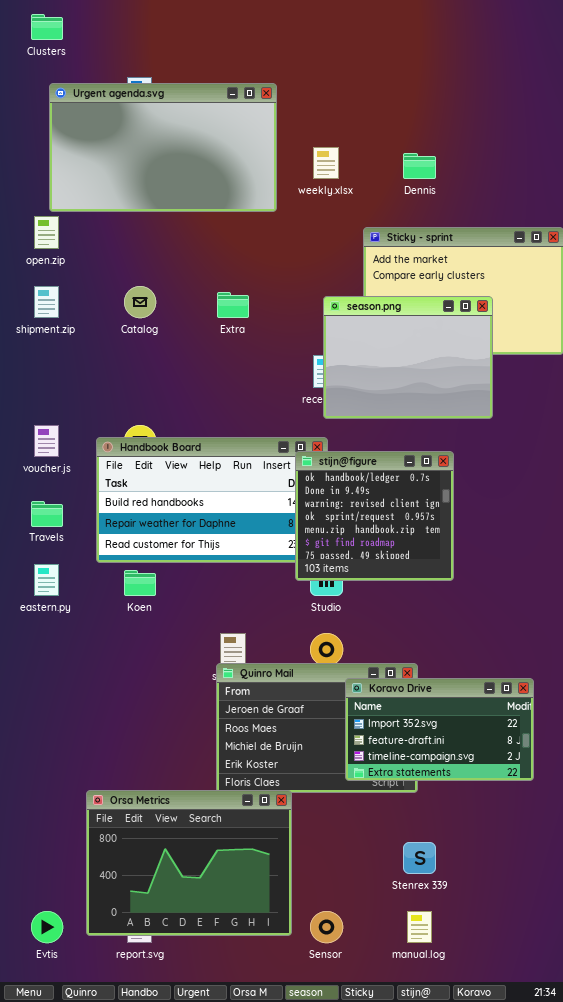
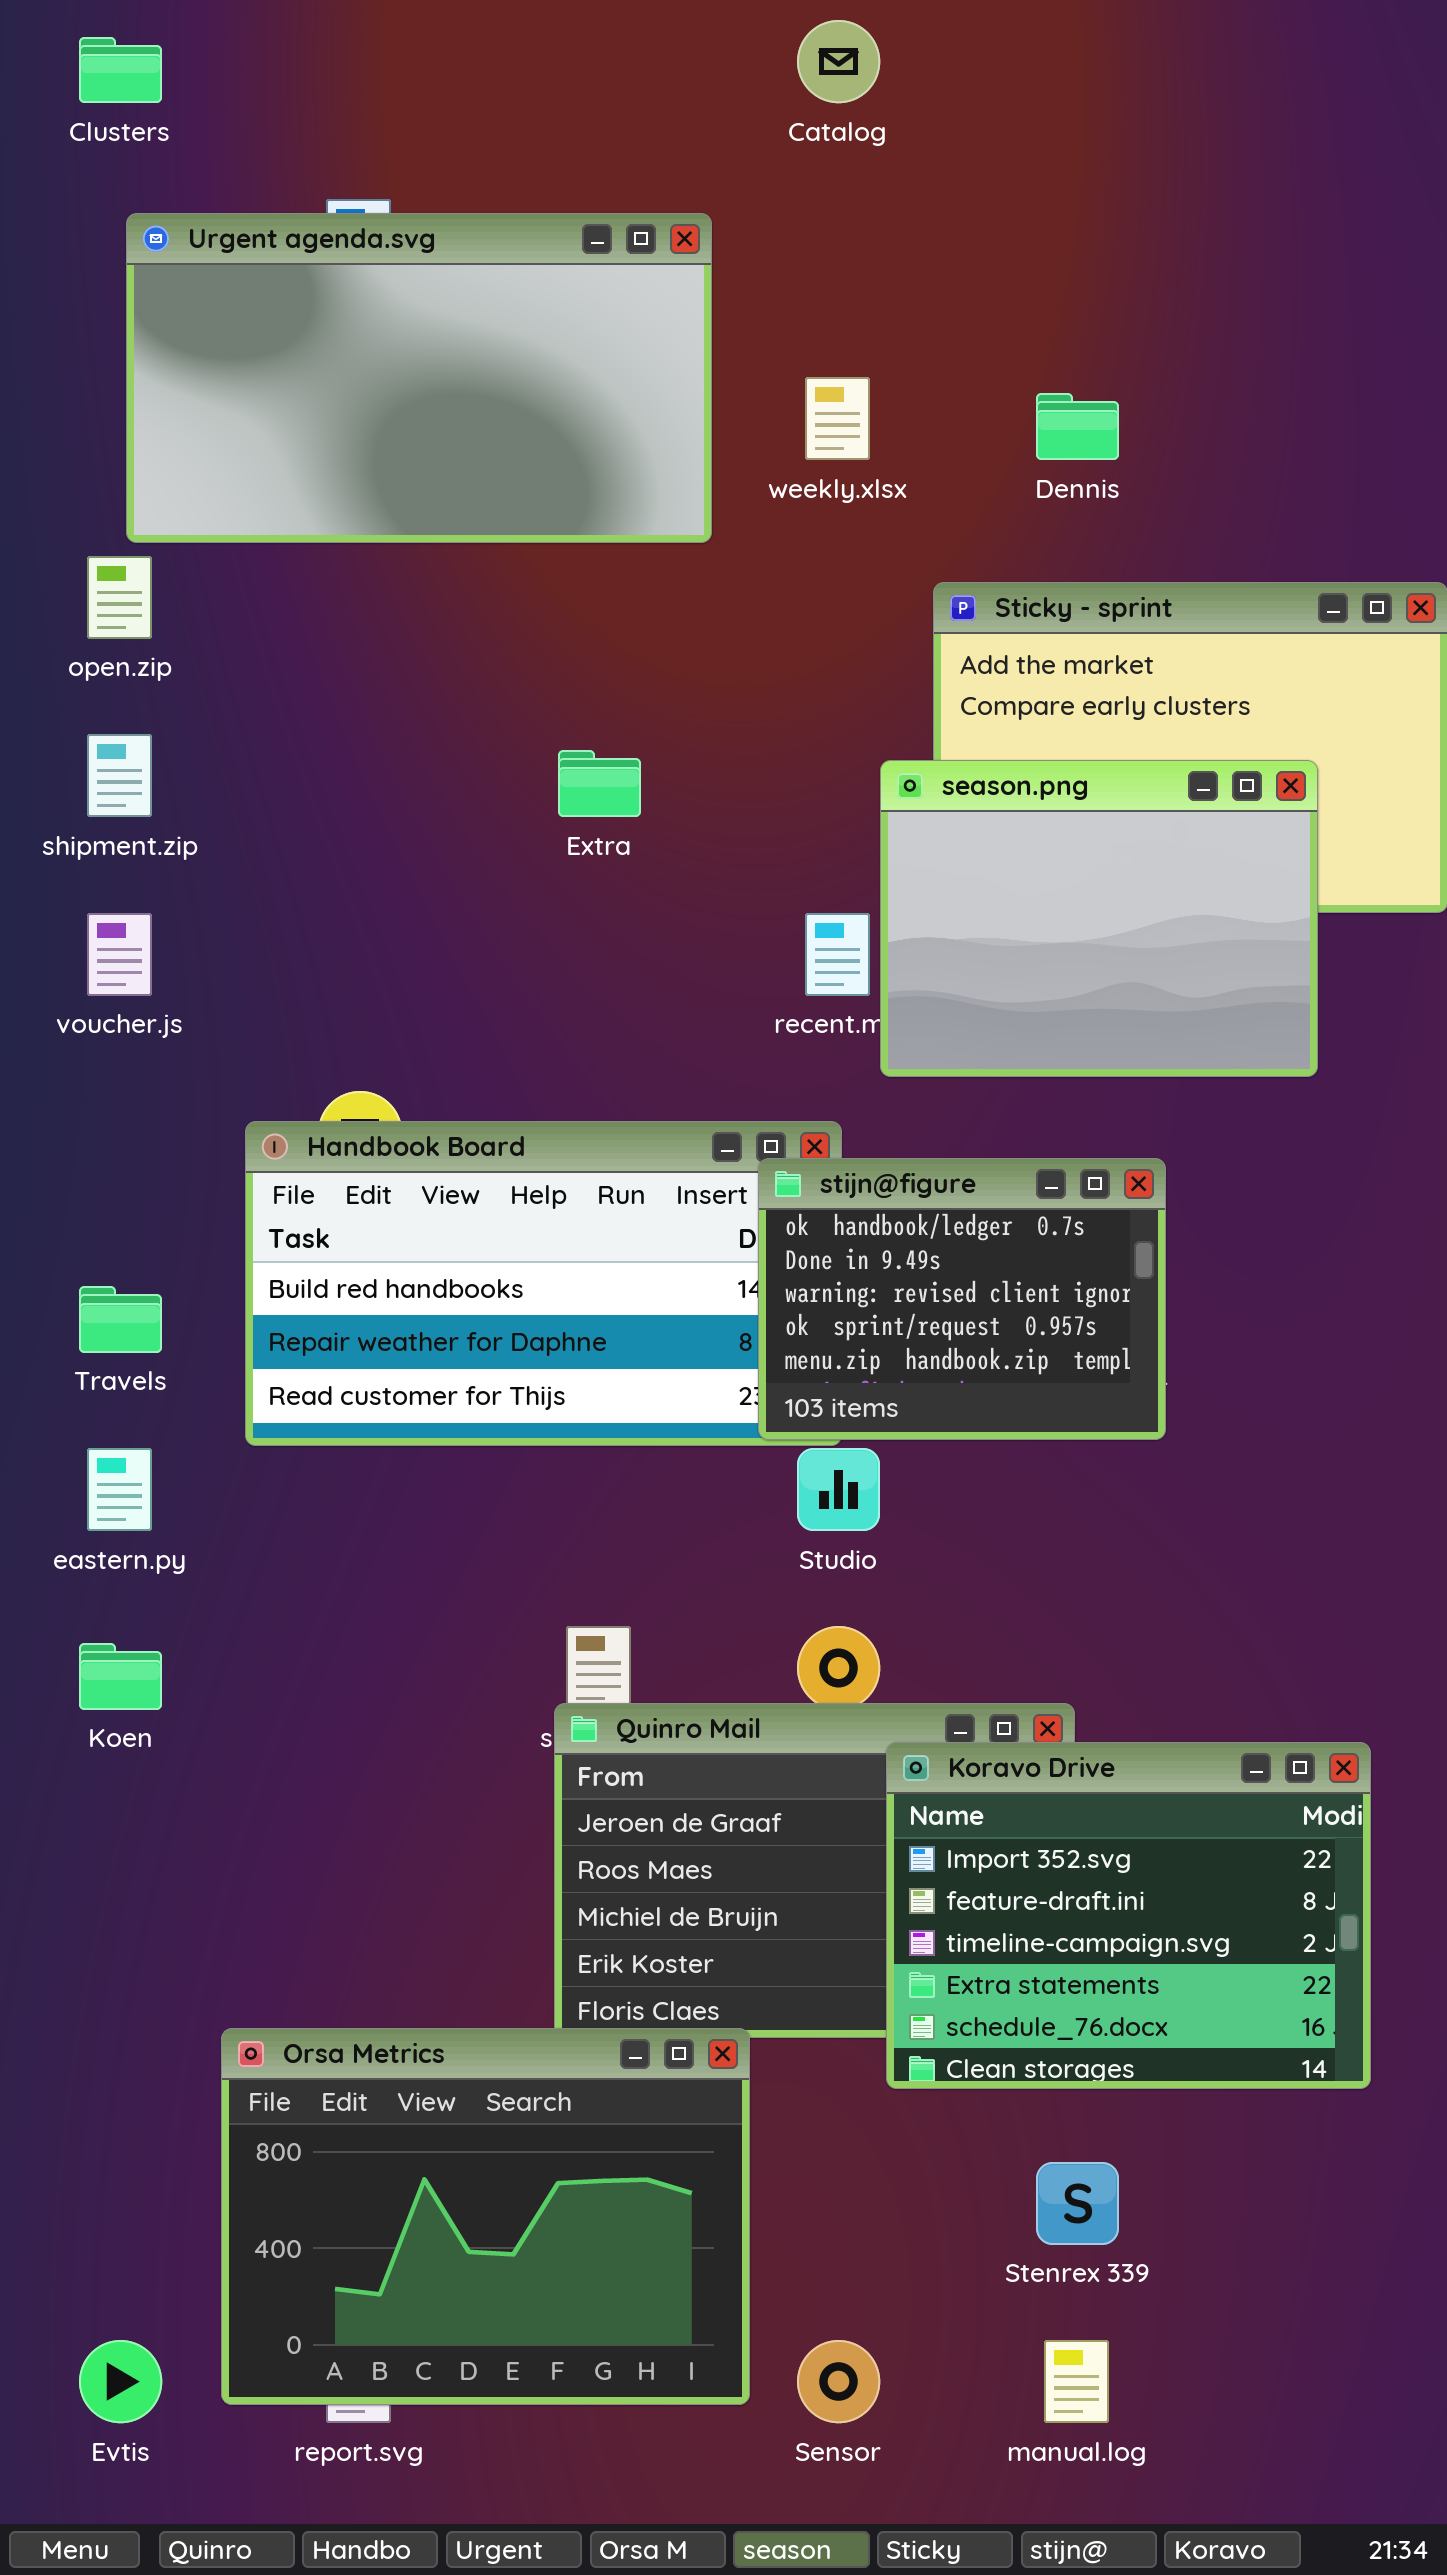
Catalog: [124,286,156,318] -> [797,20,880,103], moved
season.png: [323,296,493,419] -> [880,760,1318,1077], moved
voucher.js: [34,425,59,457] -> [87,913,152,996], moved
stijn@figure: [295,451,454,581] -> [758,1158,1166,1440], resized
Koen: [124,570,156,596] -> [79,1643,162,1710], moved
Koravo Drive: [345,678,534,781] -> [886,1742,1371,2089], resized

